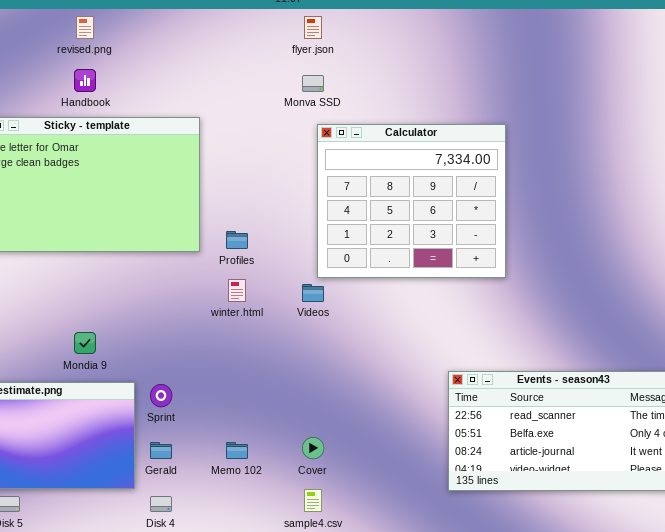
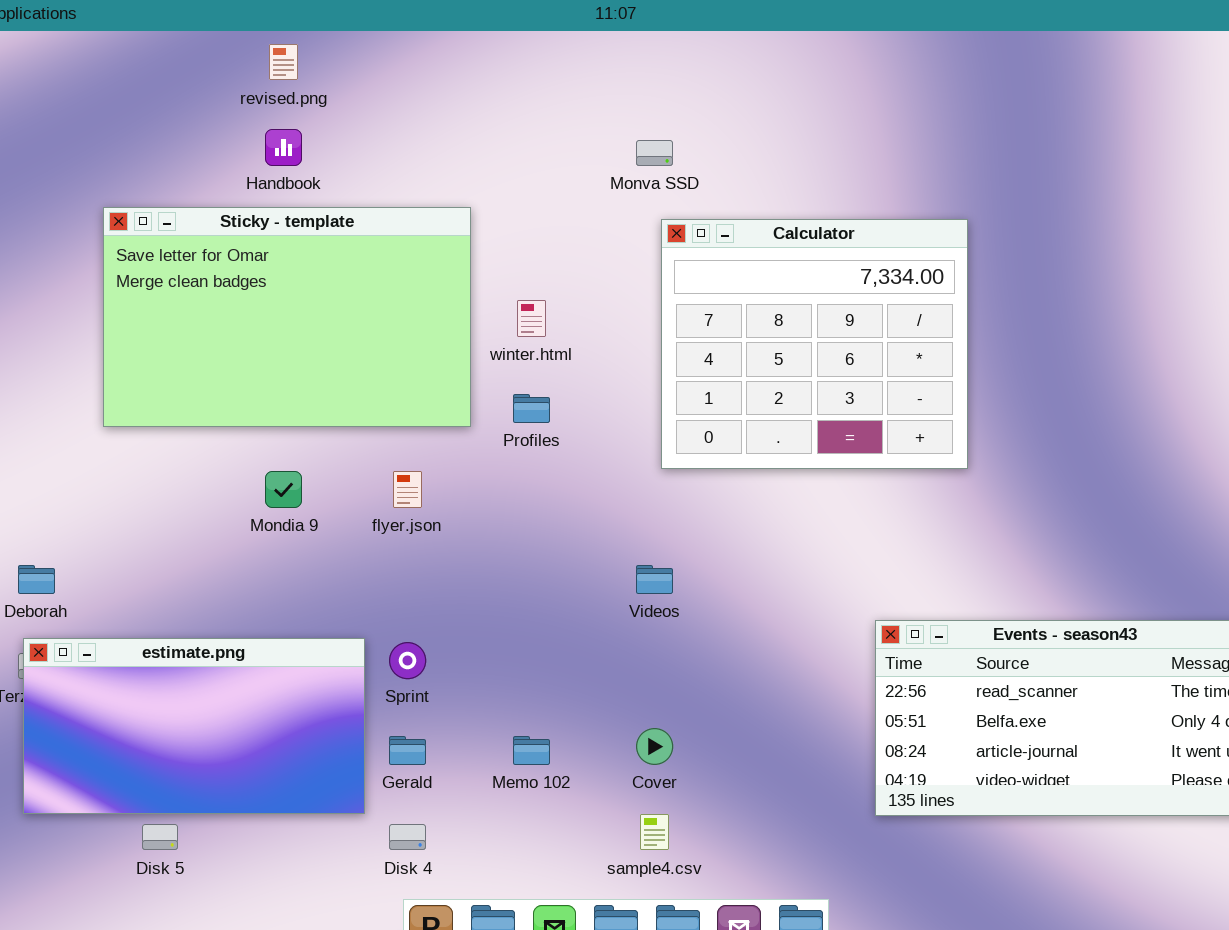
flyer.json: [304,16,322,39] -> [393,471,422,508], moved
winter.html: [228,279,246,302] -> [517,300,546,337], moved
Videos: [302,284,324,302] -> [636,565,673,594], moved
Mondia 9: [74,332,96,354] -> [265,471,302,508], moved

